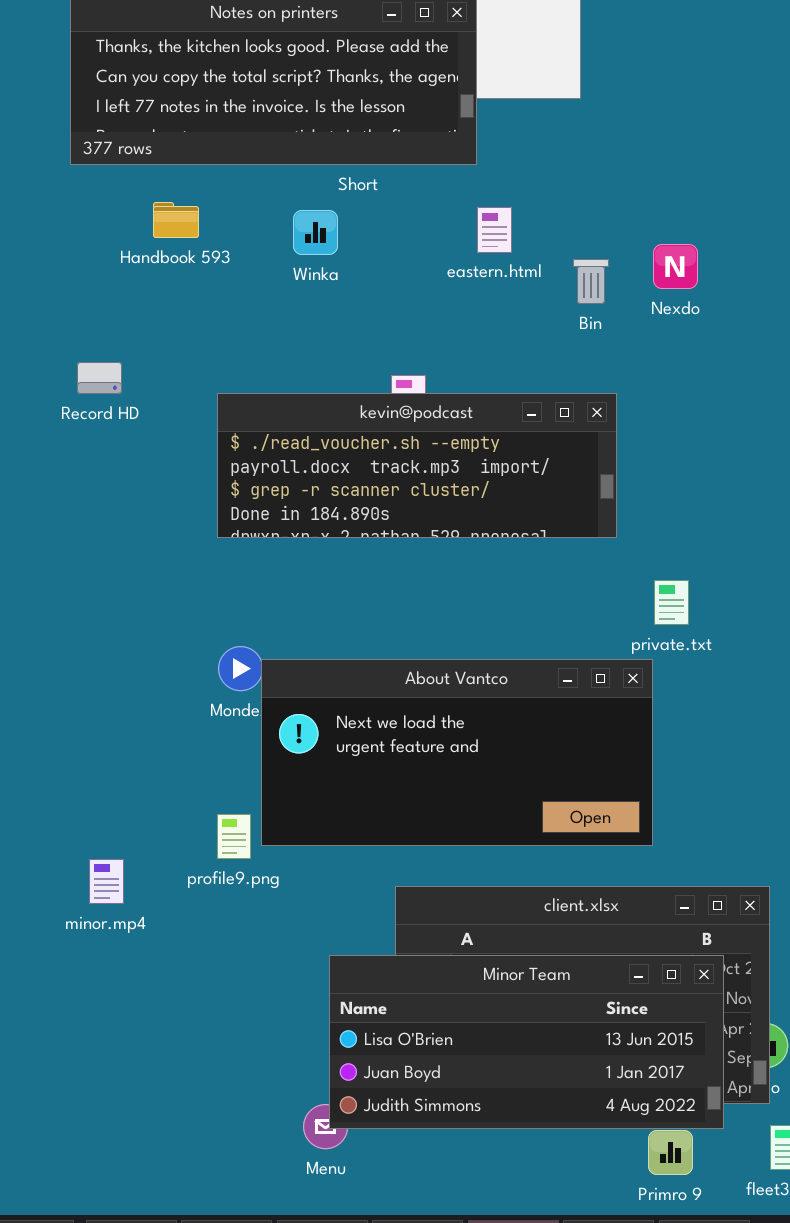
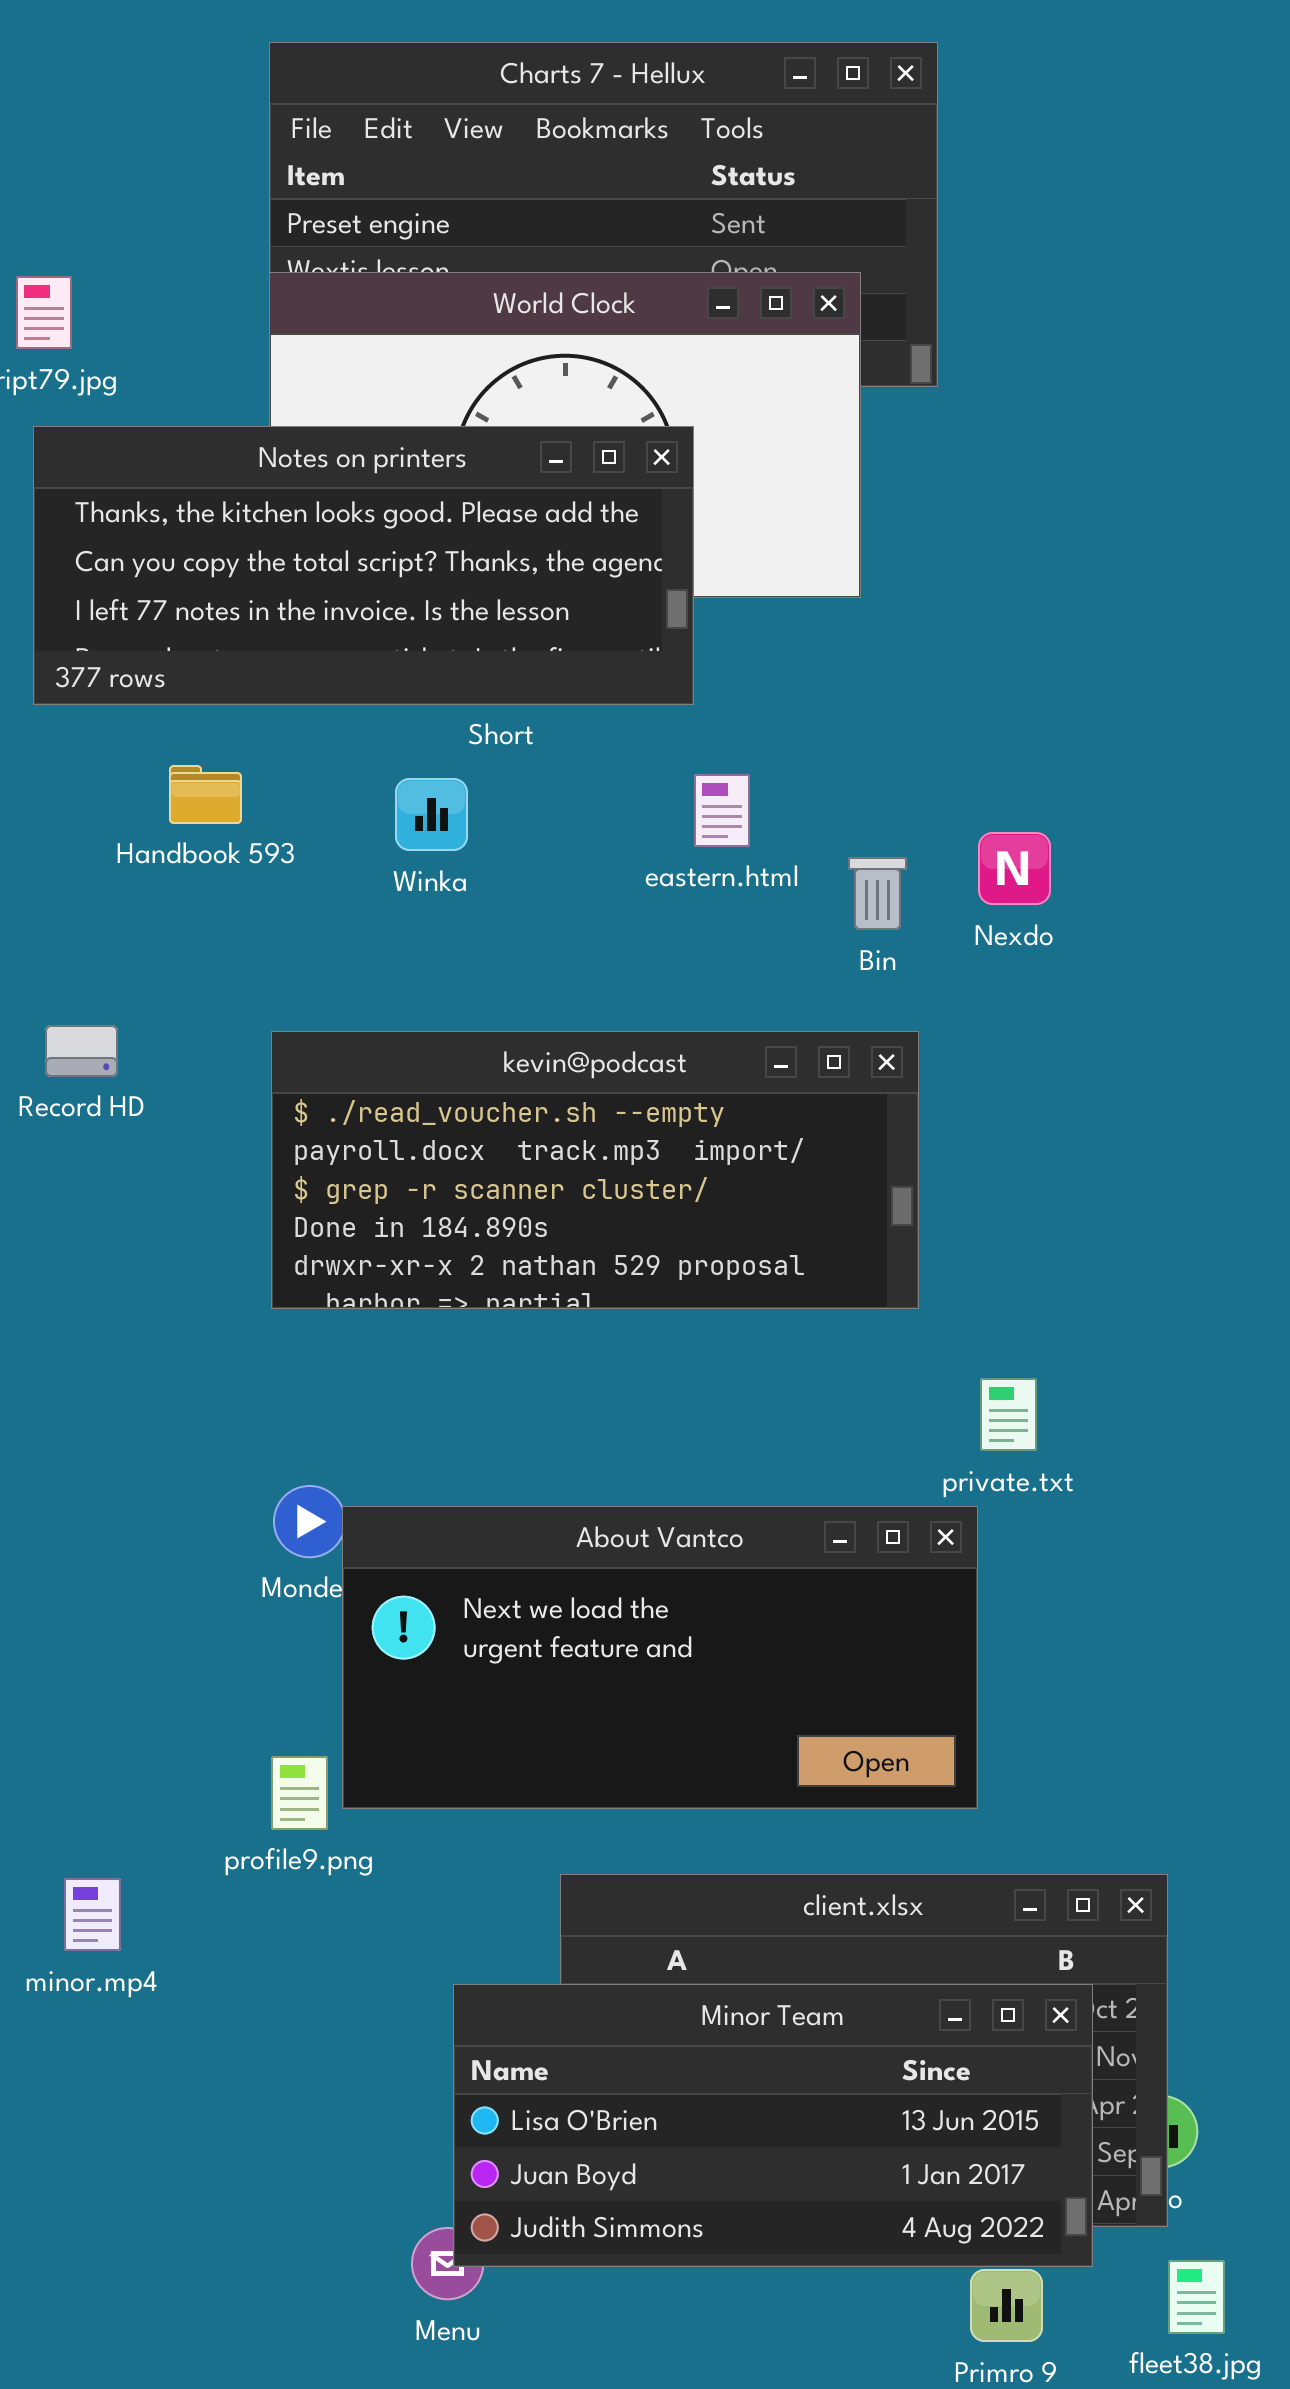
kevin@podcast: [217,393,617,538] -> [271,1031,919,1309], resized
minor.mp4: [89,859,124,904] -> [64,1878,121,1951], moved

